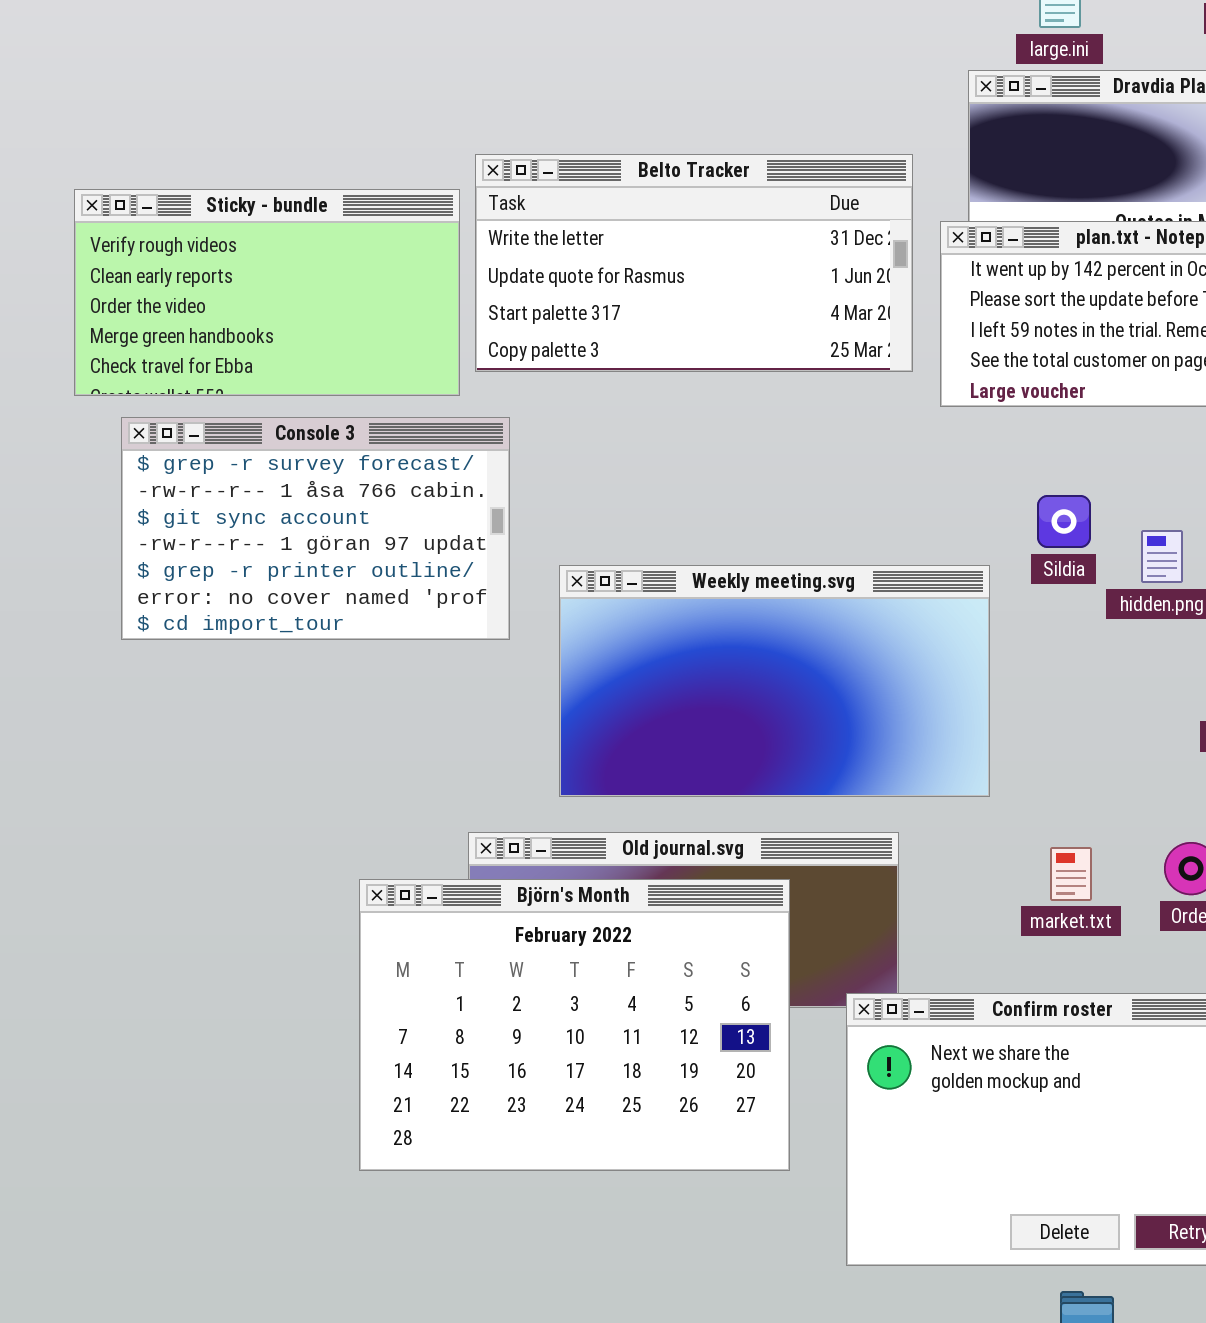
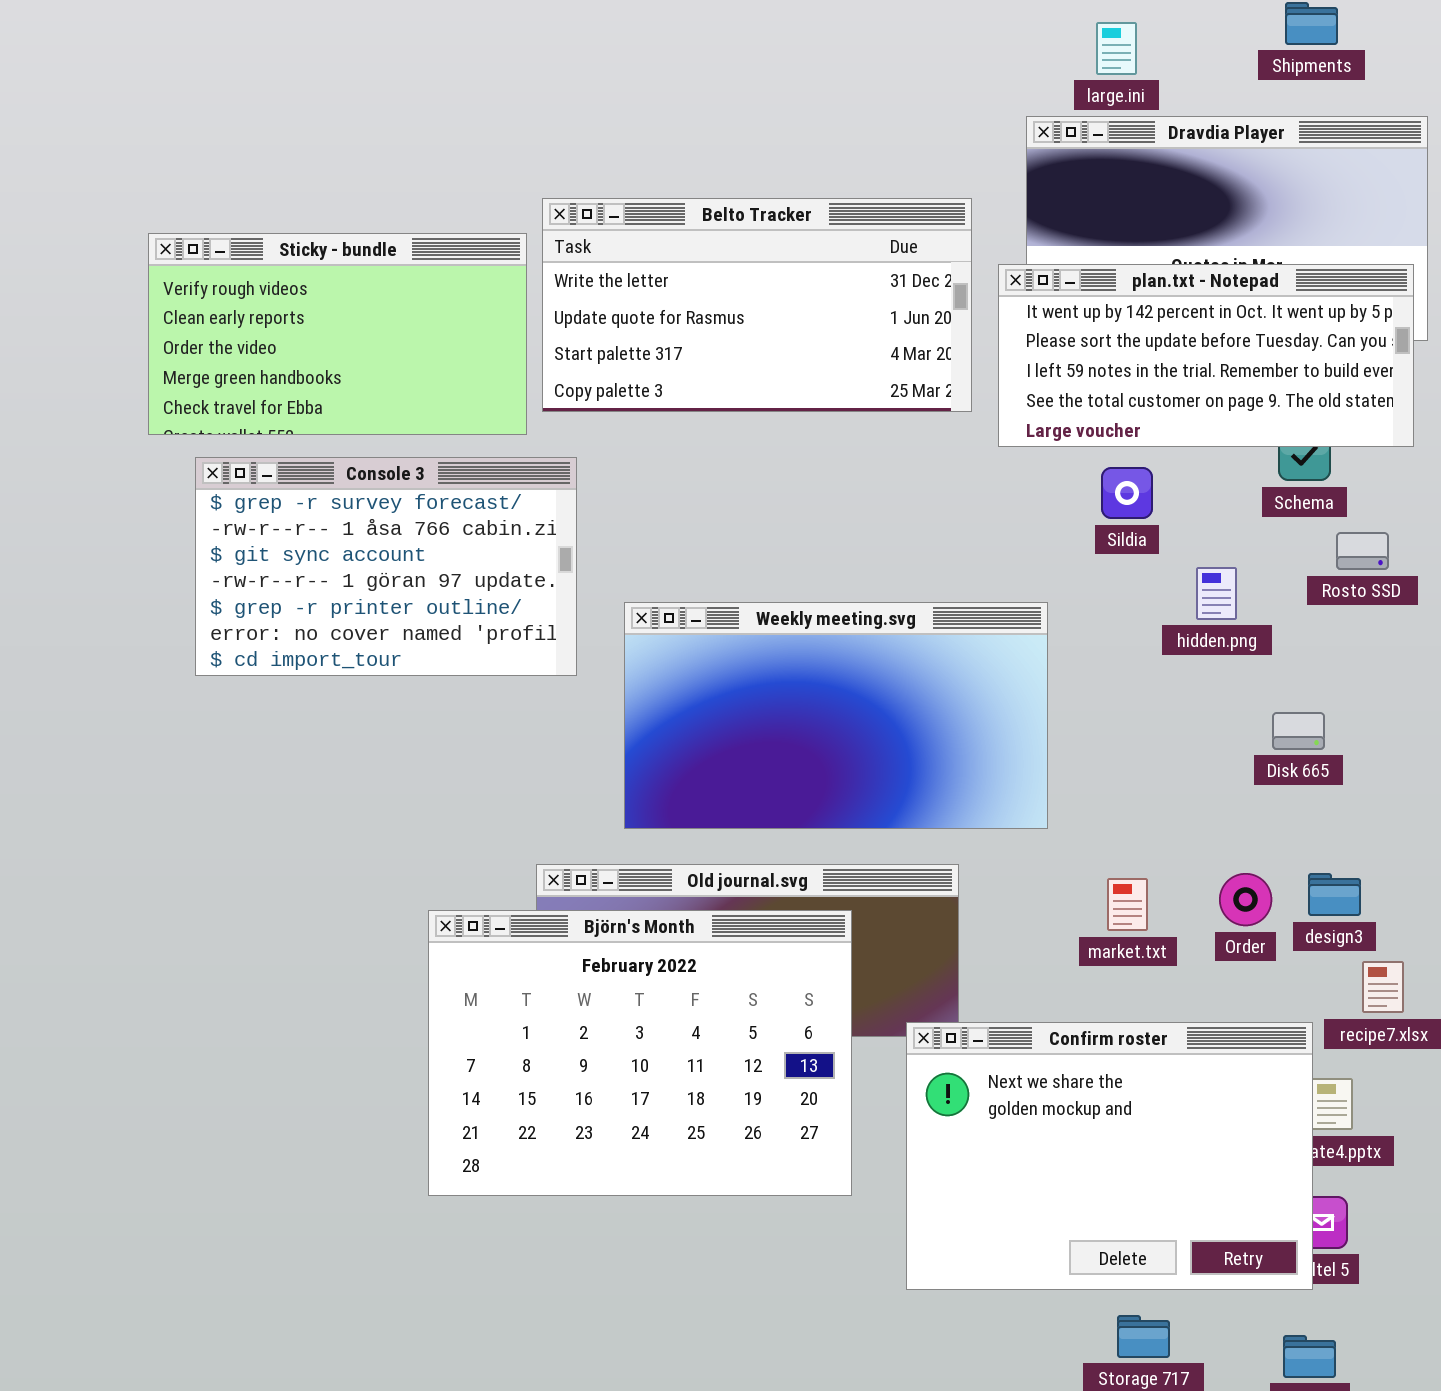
Sildia: [1037,495,1091,548] -> [1101,467,1153,519], moved

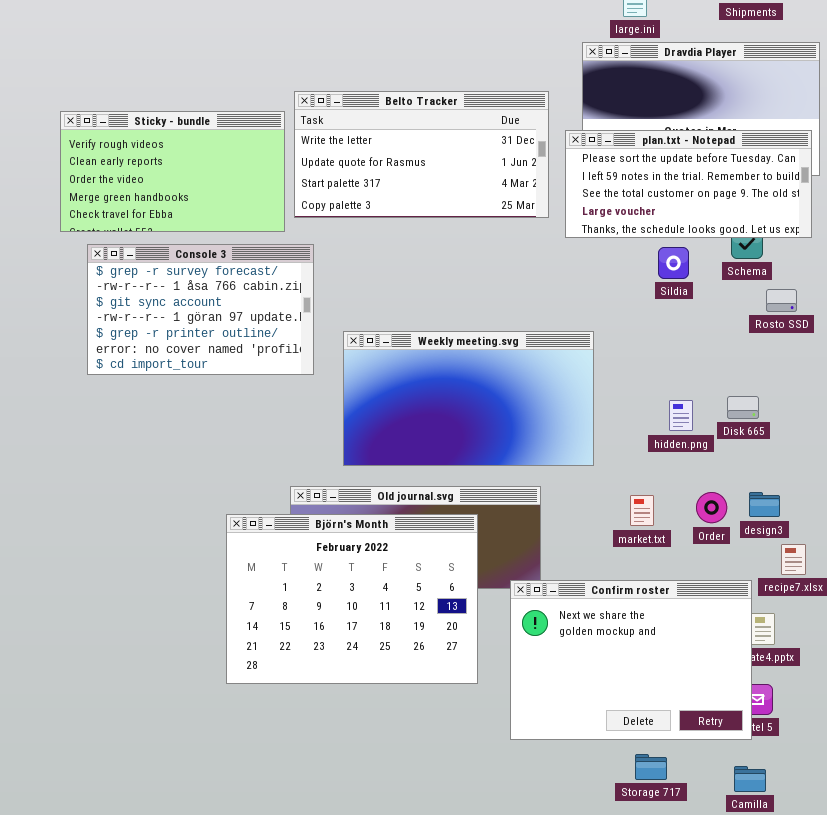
plan.txt - Notepad: [998,264,1414,447] -> [565,130,812,238], scrolled down 1 row
Sildia: [1101,467,1153,519] -> [658,247,689,279], moved
hidden.png: [1196,567,1237,620] -> [669,400,693,431], moved

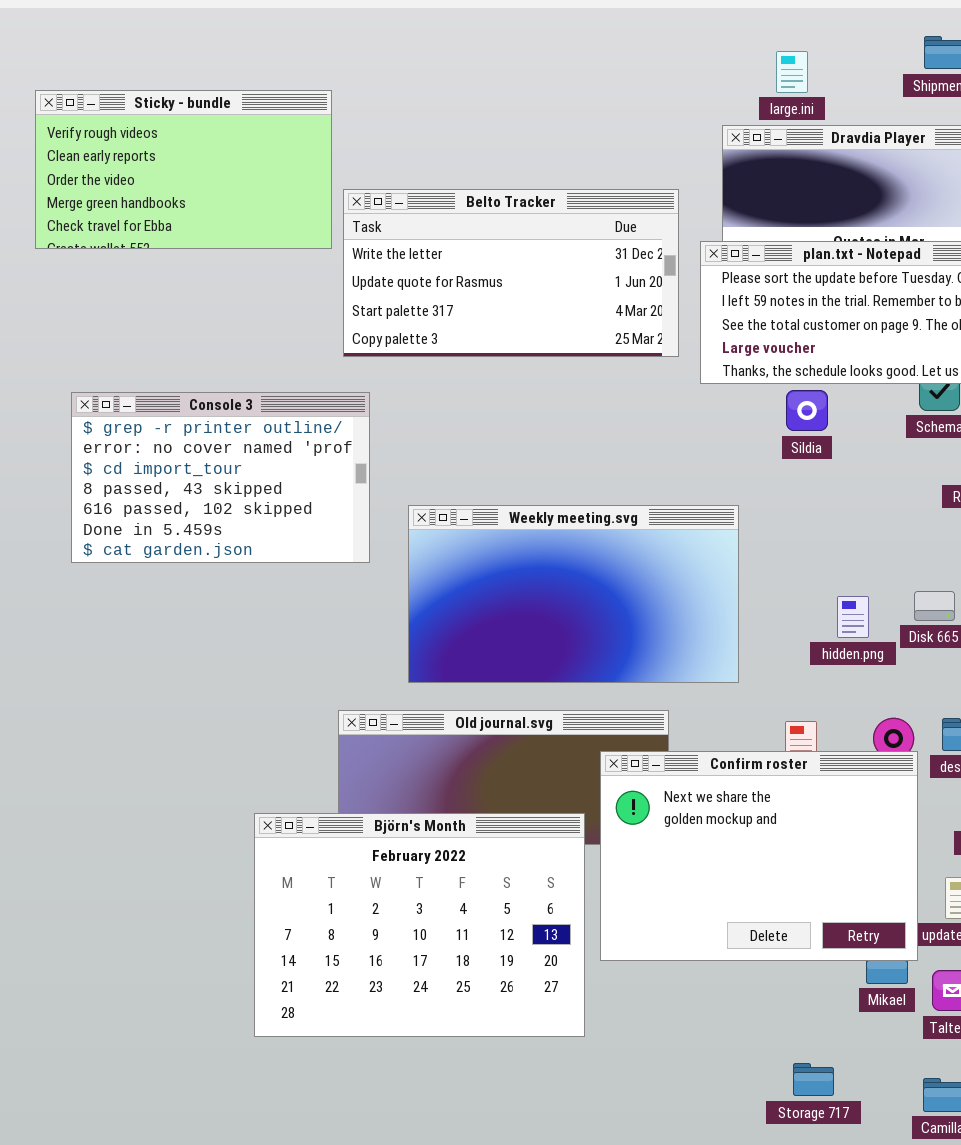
Sticky - bundle: [60,111,285,232] -> [35,90,332,249], moved
Console 3: [87,244,314,375] -> [71,392,370,563], scrolled down 4 rows
Sildia: [658,247,689,279] -> [786,390,828,431], moved
Björn's Month: [226,514,478,684] -> [254,813,585,1037], moved
Confirm roster: [510,580,752,740] -> [600,751,918,961], moved

